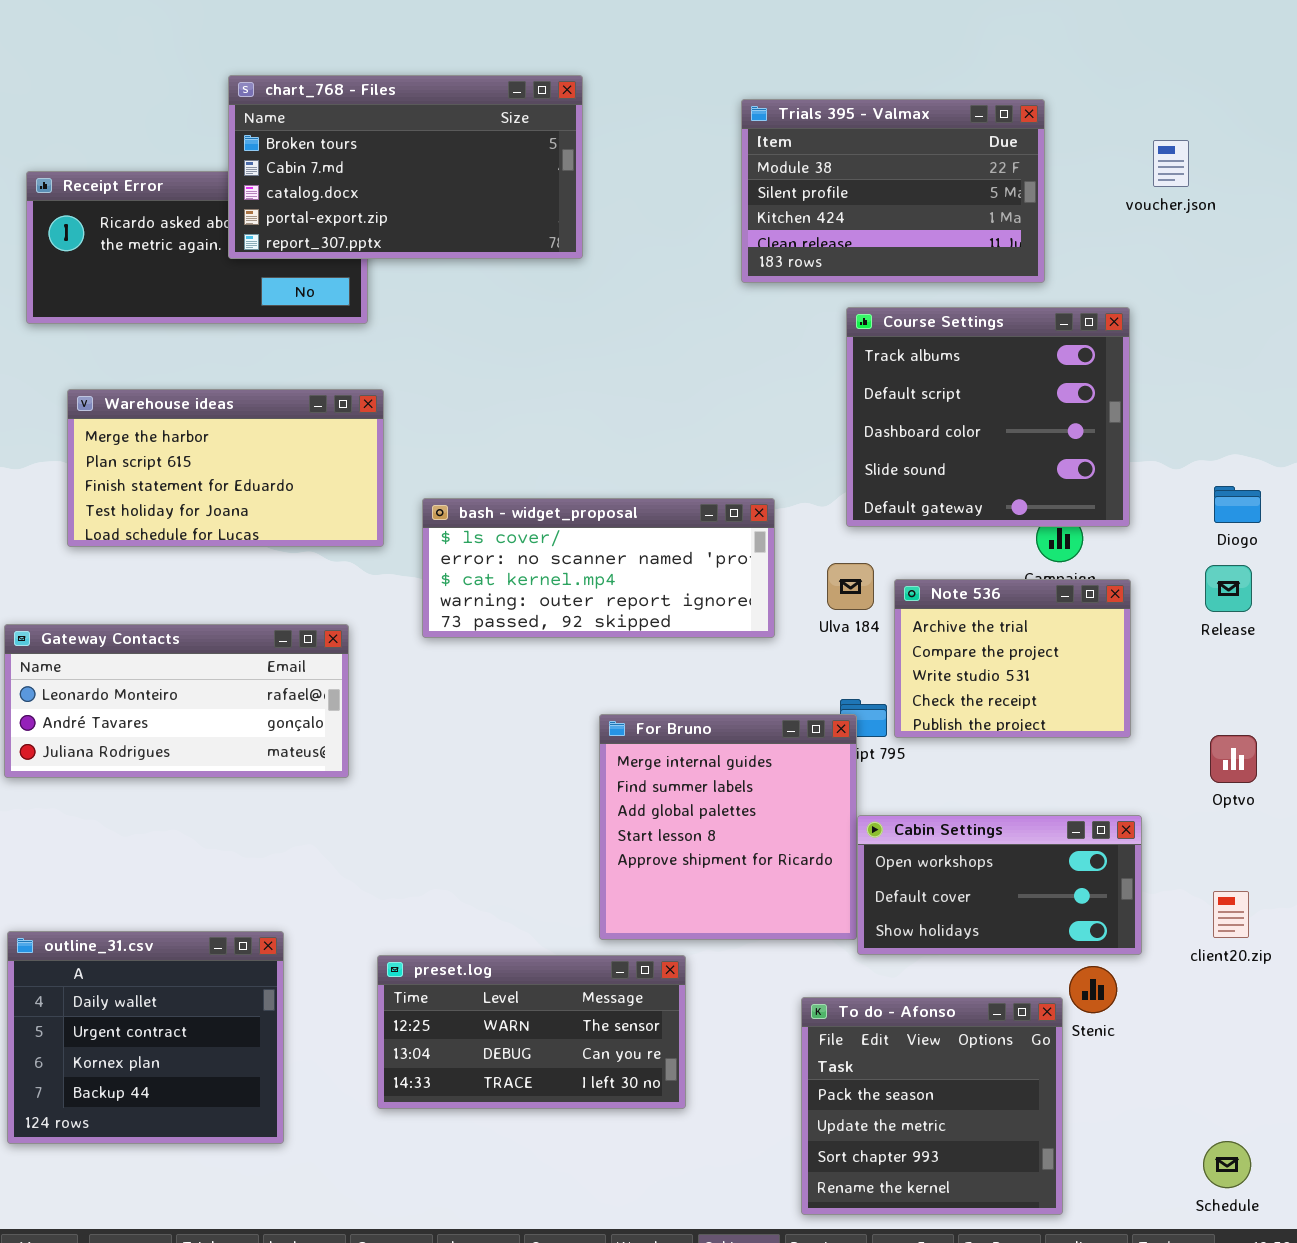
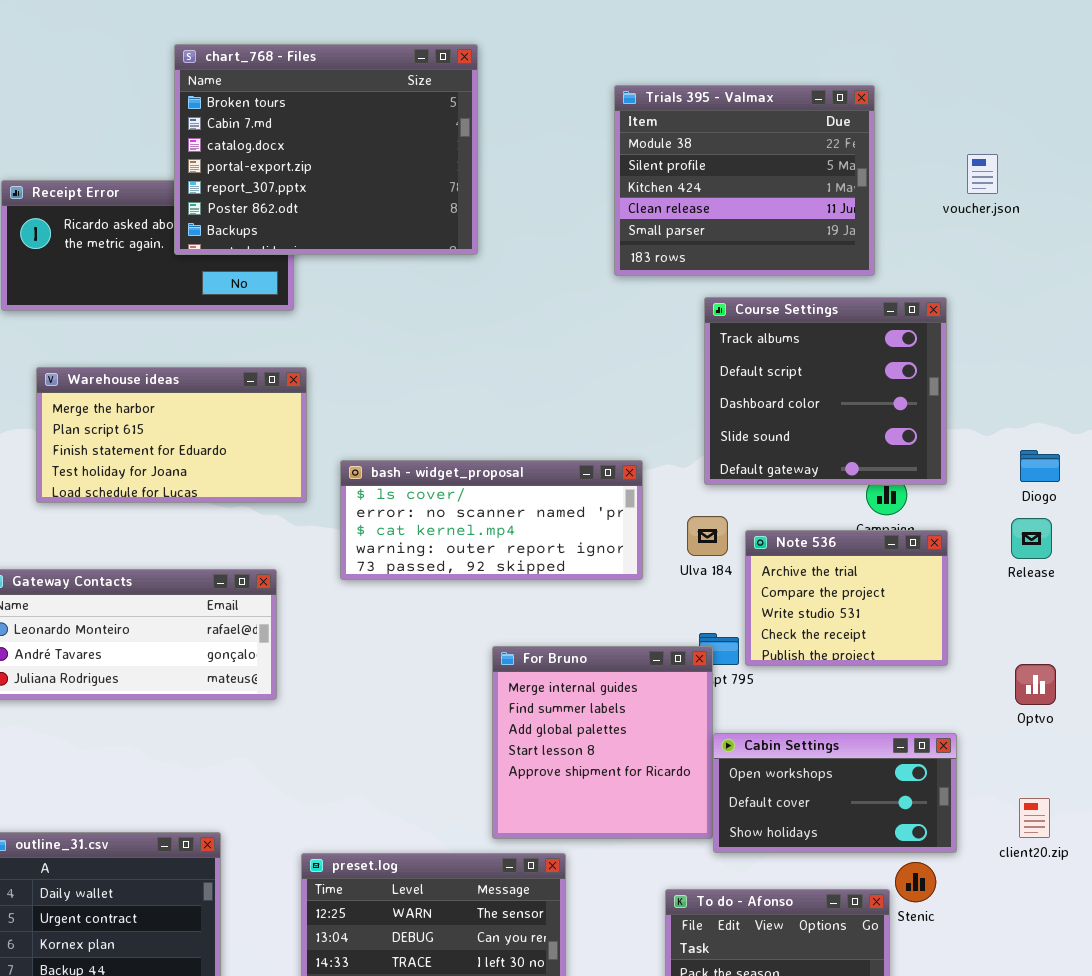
chart_768 - Files: [228,75,583,259] -> [174,44,478,255], resized
Trials 395 - Valmax: [741,99,1045,283] -> [614,85,875,276], resized

